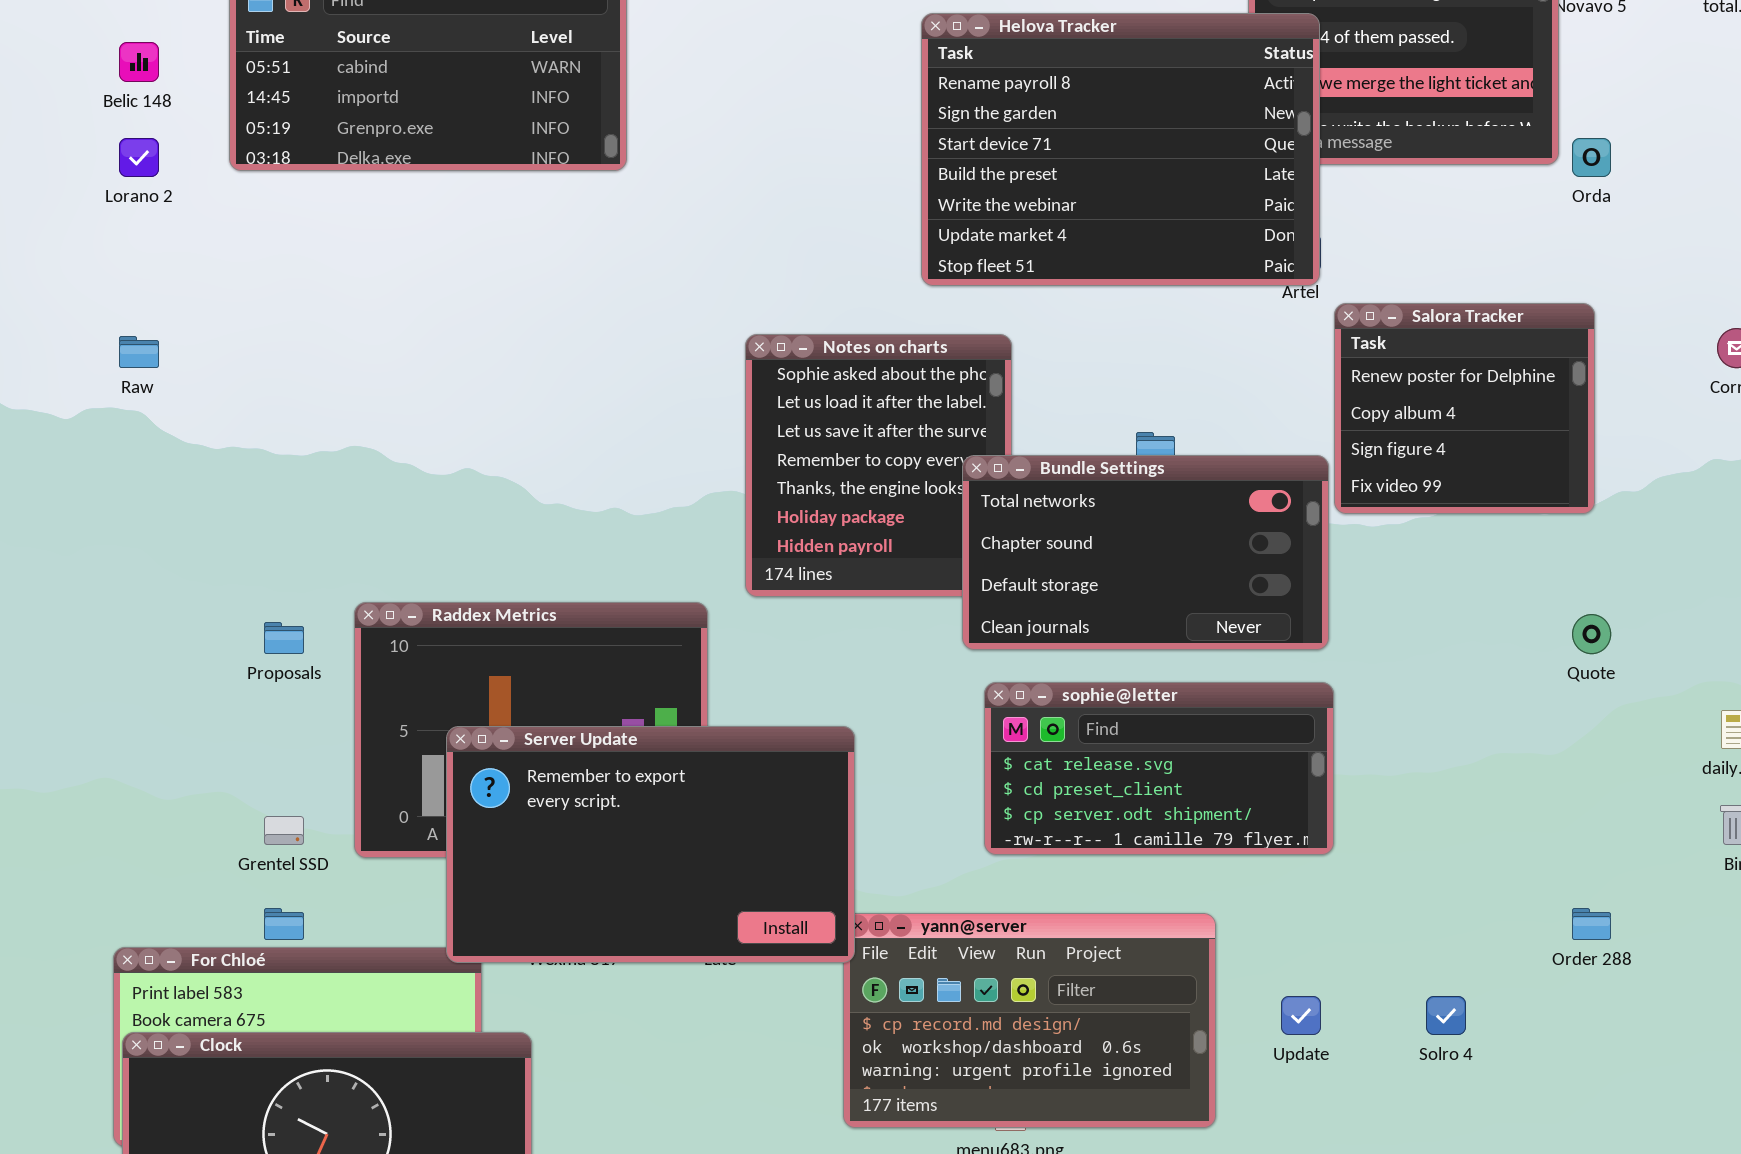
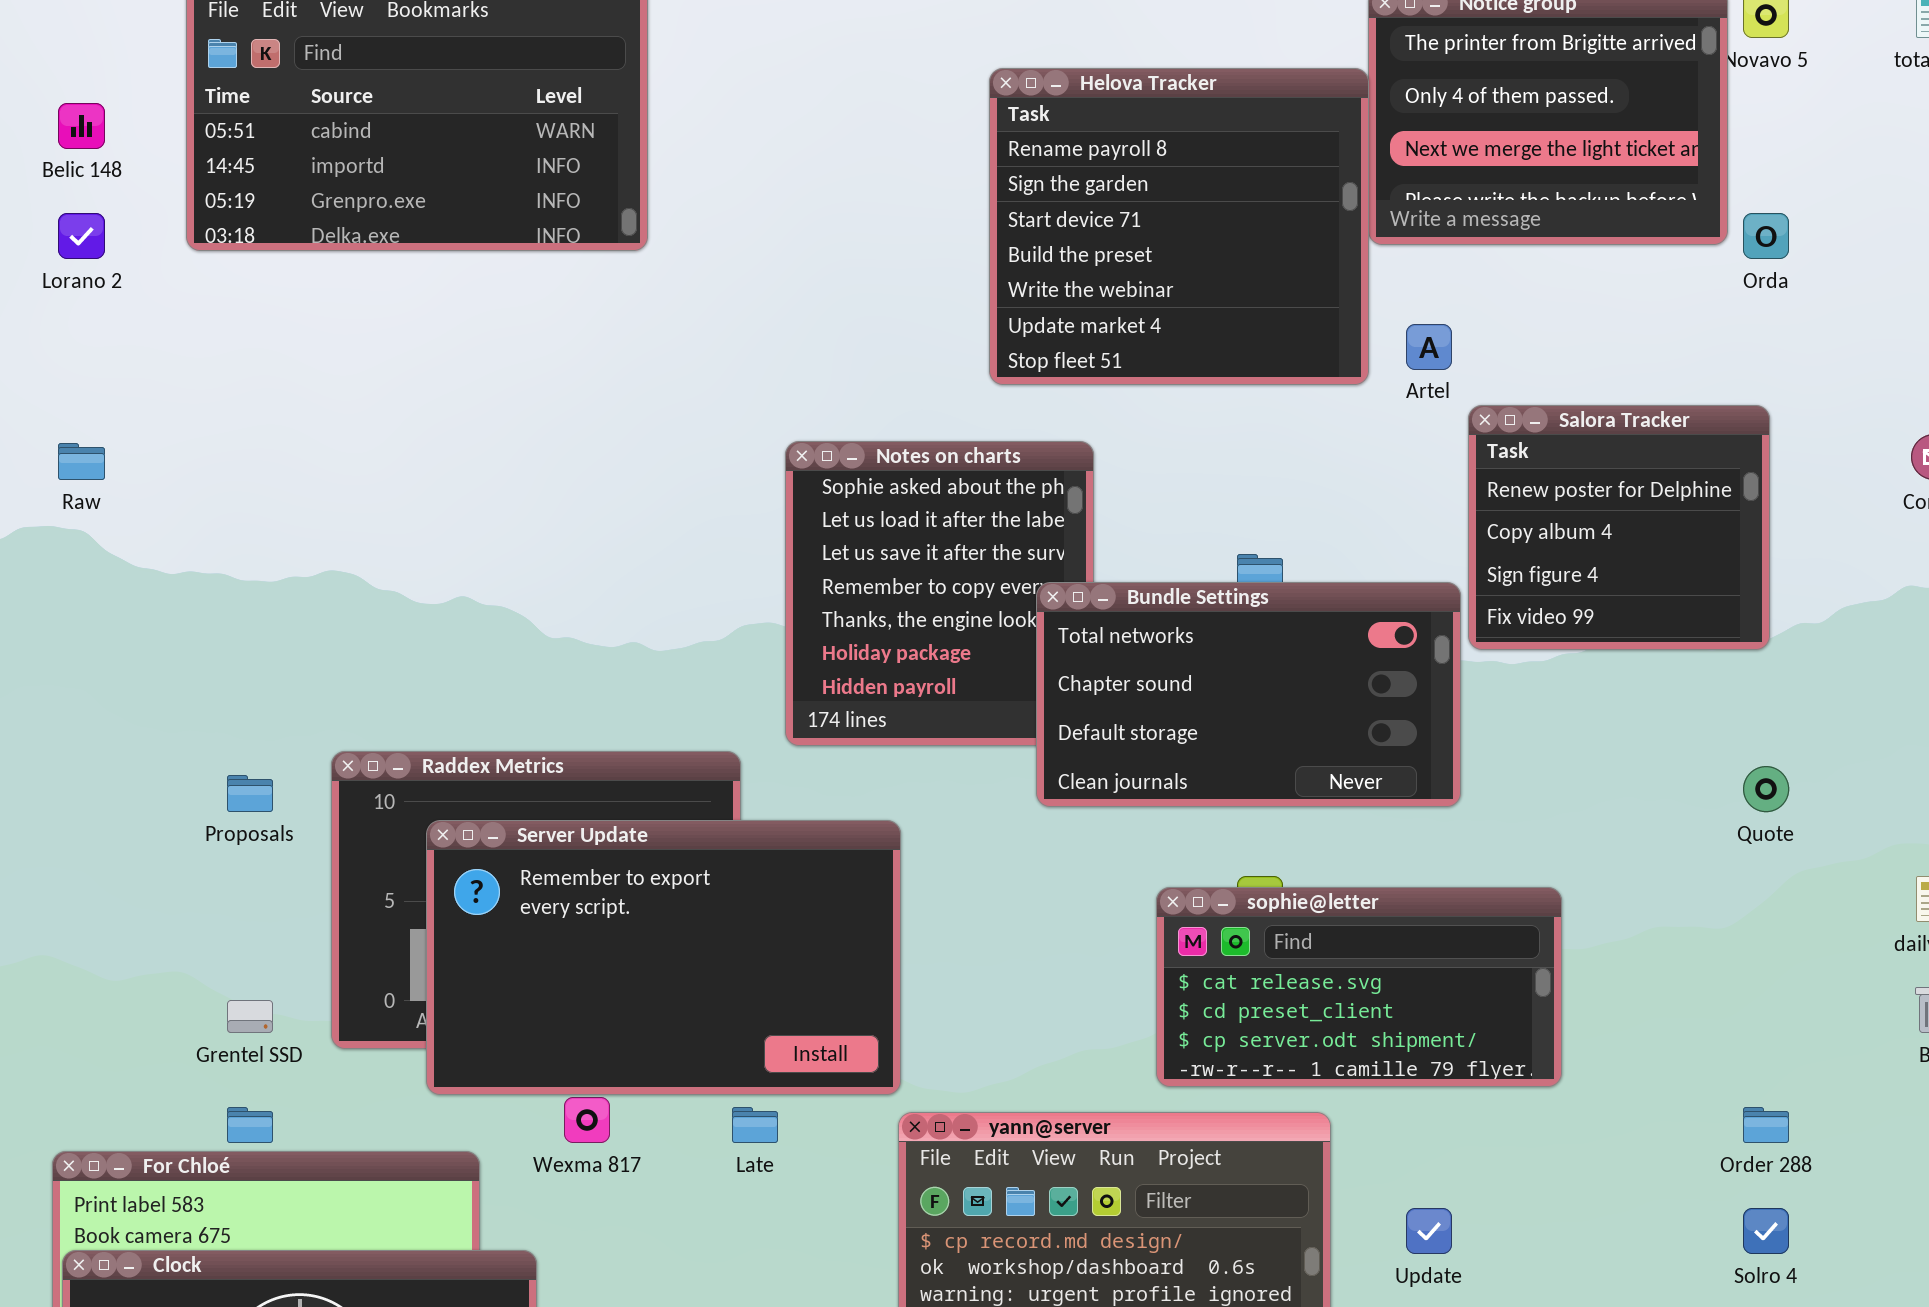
Helova Tracker: [921,13,1320,286] -> [989,68,1369,385], resized
sophie@letter: [984,682,1334,855] -> [1156,887,1562,1087], moved
Server Update: [446,726,855,963] -> [426,820,901,1095], moved
Solro 4: [1426,996,1466,1035] -> [1743,1208,1789,1254], moved

